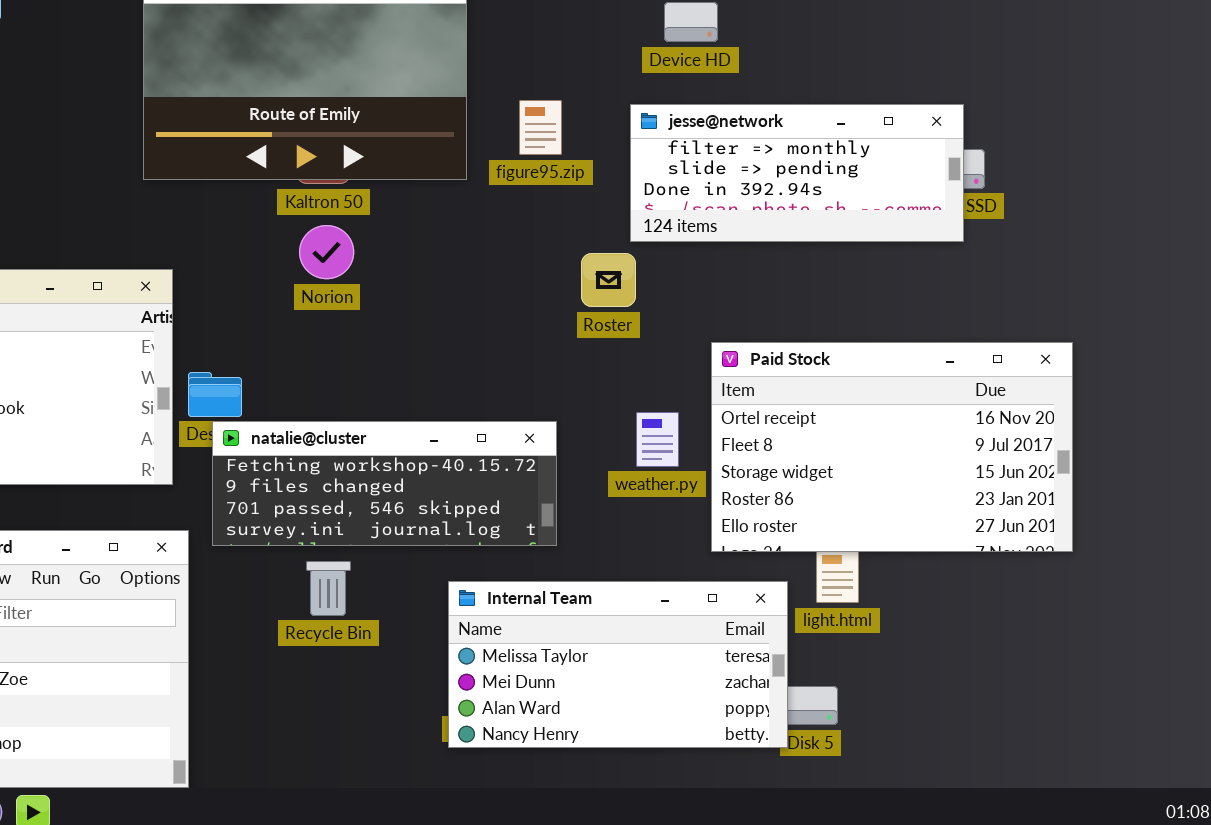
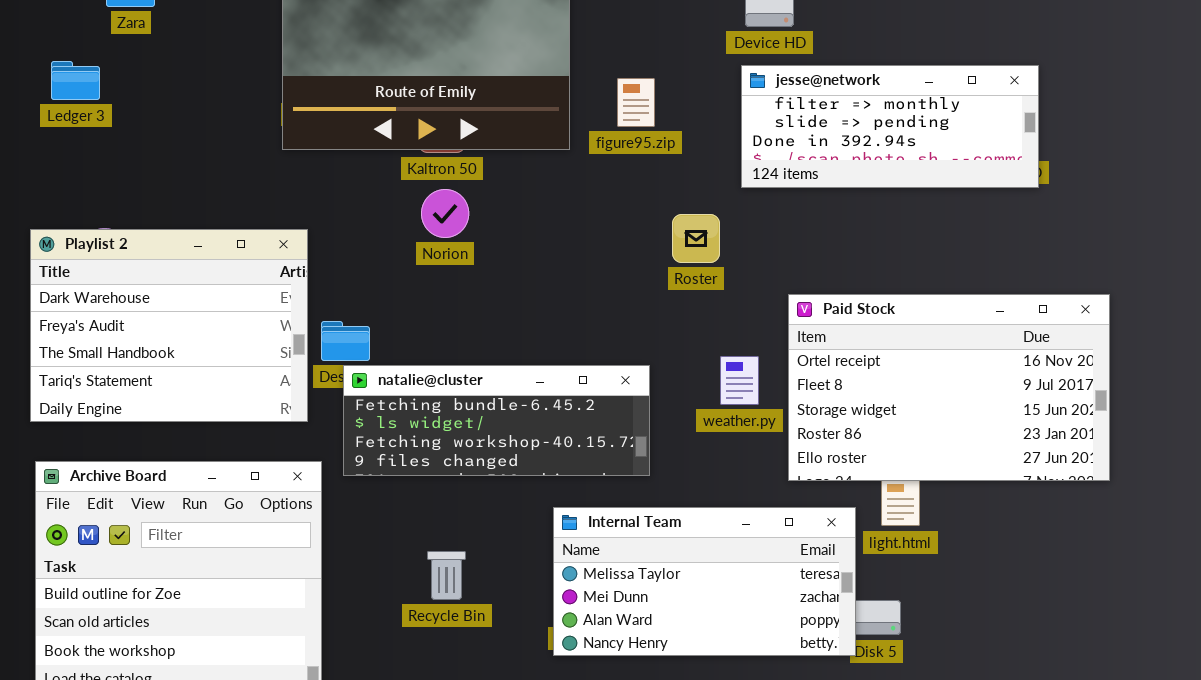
jesse@network: [630,104,964,242] -> [741,65,1039,188], moved
natalie@cluster: [212,421,557,546] -> [343,365,650,476], scrolled up 2 rows
Recycle Bin: [306,561,351,616] -> [427,551,466,600], moved

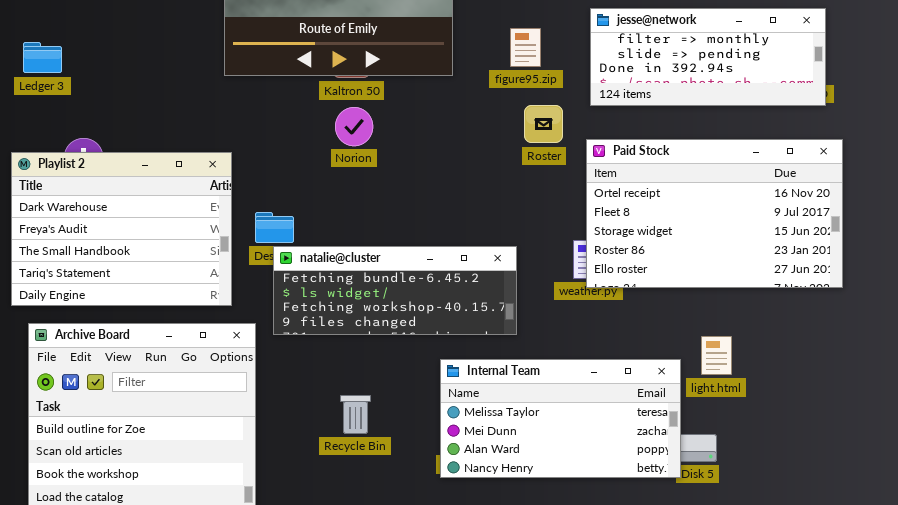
Ledger 3: [51,61,100,100] -> [23,42,62,73], moved
figure95.zip: [617,78,655,127] -> [510,28,541,67], moved
Roster: [672,214,720,263] -> [524,105,563,143], moved
Playlist 2: [30,229,308,422] -> [11,152,232,306], moved
Paid Stock: [788,294,1110,481] -> [586,139,843,288], moved

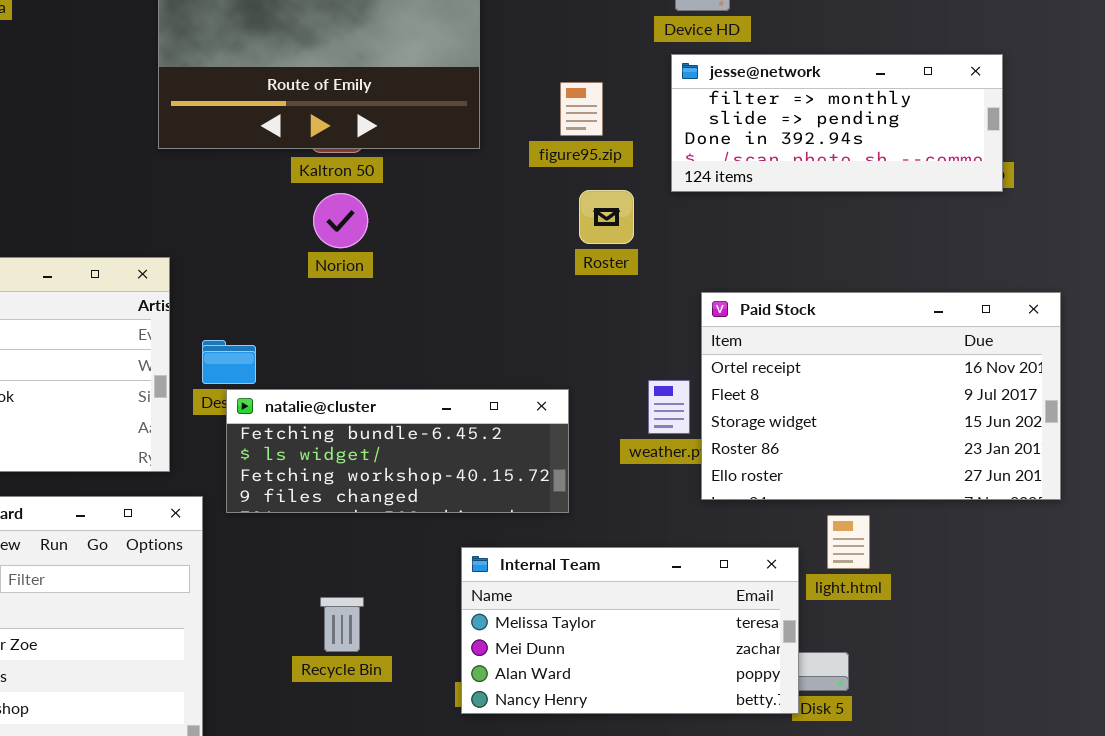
Paid Stock: [586,139,843,288] -> [701,292,1061,500], moved

